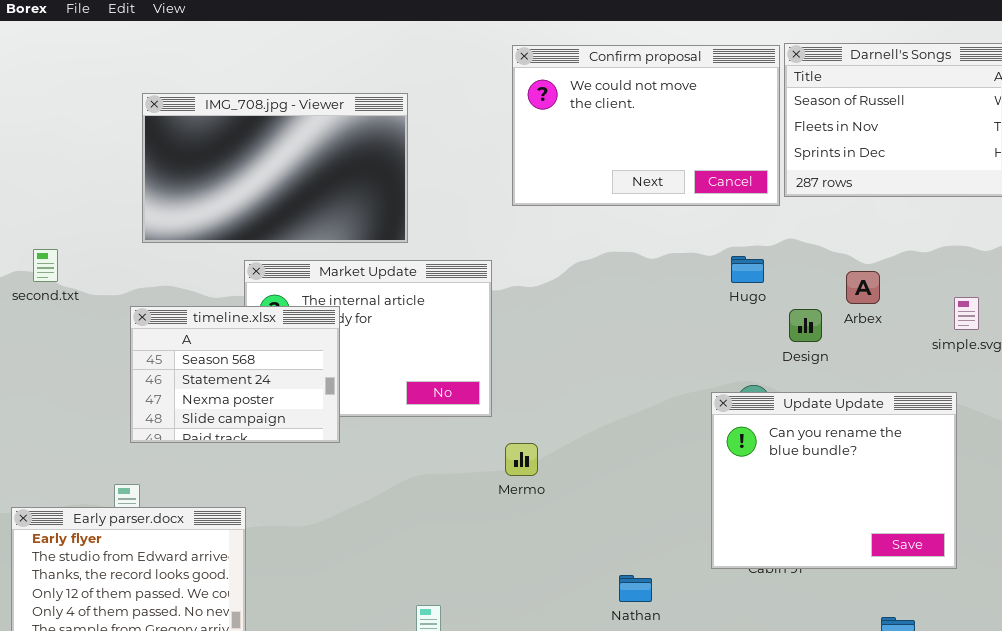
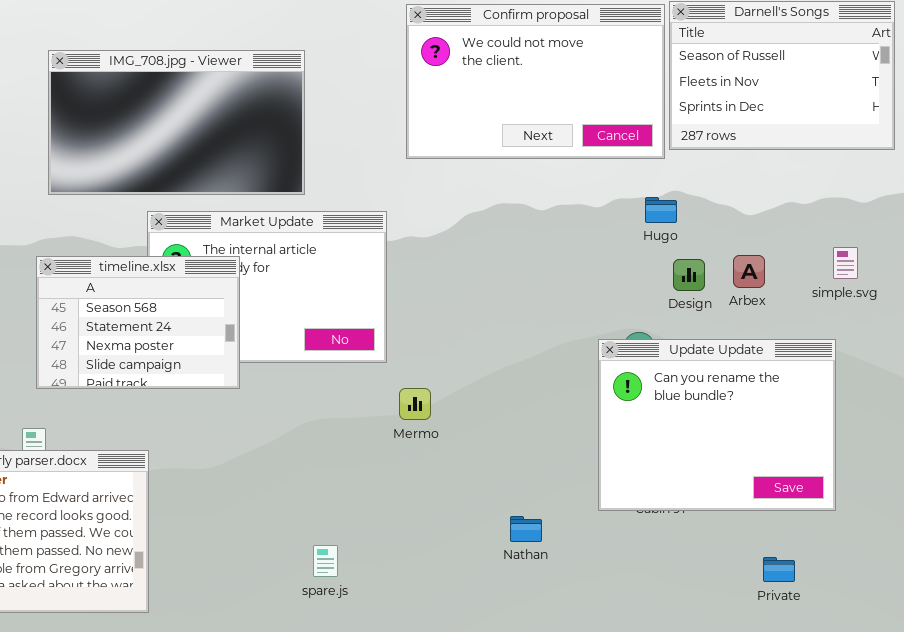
Hugo: [731,256,764,283] -> [645,197,677,223], moved
Arbex: [846,271,880,304] -> [733,255,765,288], moved

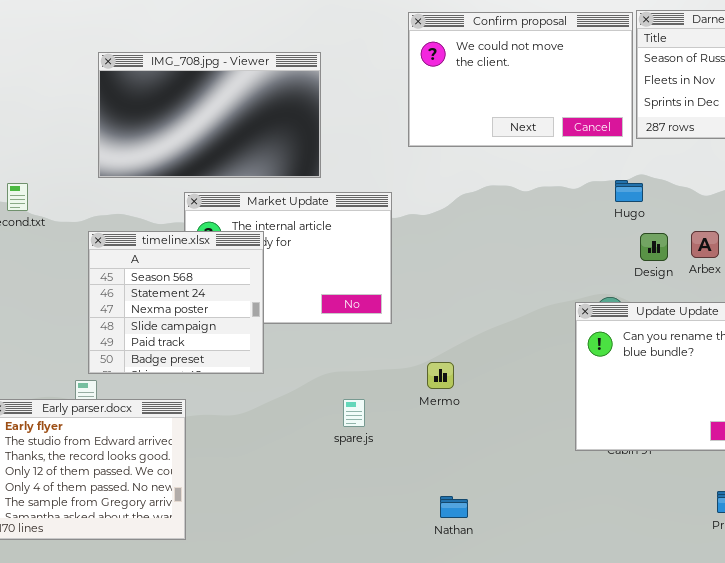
timeline.xlsx: [36,256,240,389] -> [88,231,264,374], resized
Mermo: [399,388,431,420] -> [427,362,454,389], moved
Nathan: [510,516,542,542] -> [440,496,468,518], moved
spare.js: [313,545,338,577] -> [343,399,365,427], moved

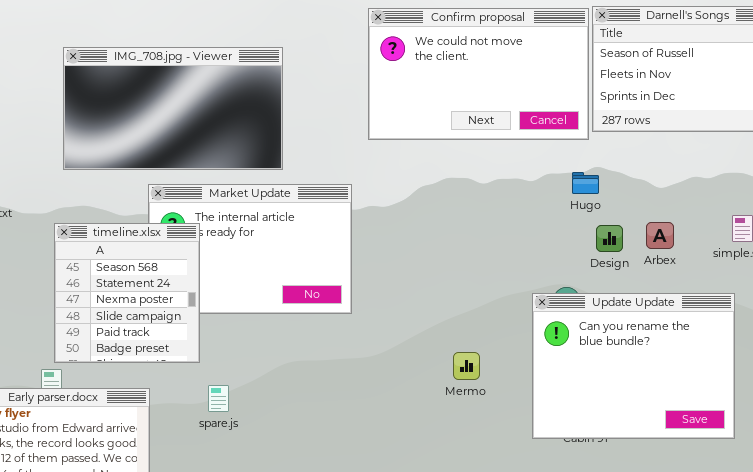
timeline.xlsx: [88,231,264,374] -> [54,223,200,363], resized
Mermo: [427,362,454,389] -> [453,352,480,380], moved
spare.js: [343,399,365,427] -> [208,385,229,412], moved

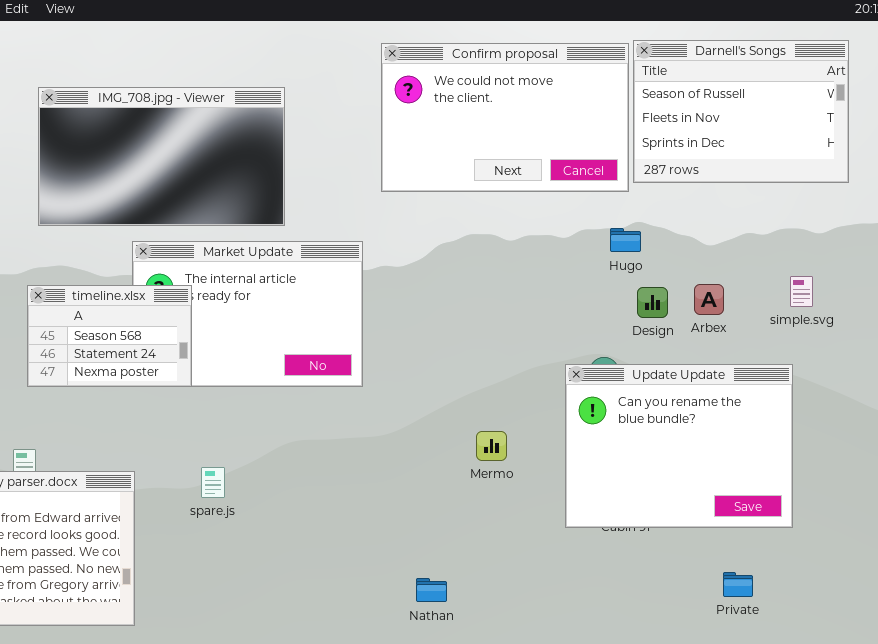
timeline.xlsx: [54,223,200,363] -> [27,285,192,387], resized

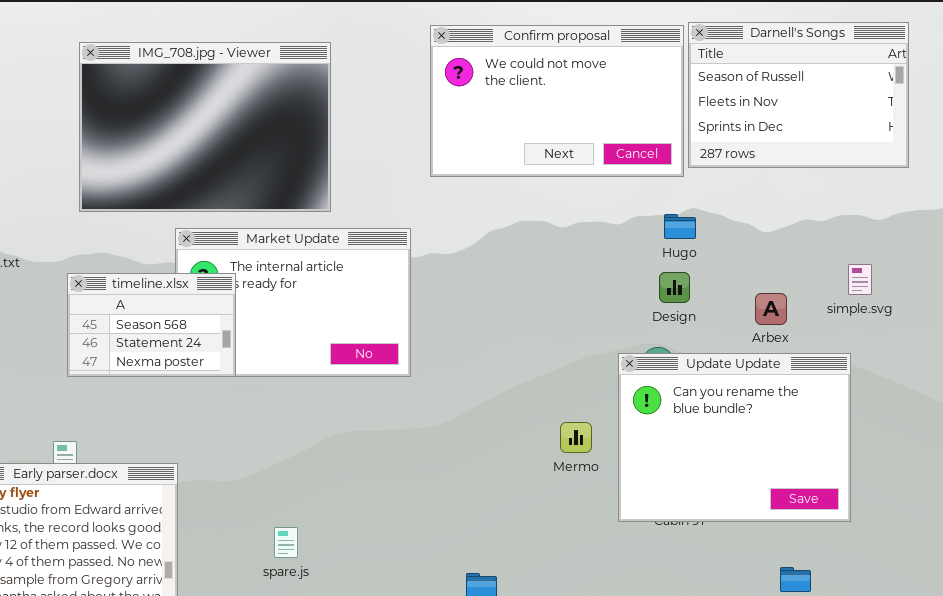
IMG_708.jpg - Viewer: [38,87,285,226] -> [79,42,331,212], resized
Arbex: [694,284,724,315] -> [755,293,787,325], moved
Design: [637,287,668,318] -> [659,272,690,303], moved
Mermo: [476,431,507,461] -> [560,422,592,453], moved
spare.js: [201,467,225,498] -> [274,527,298,558], moved

